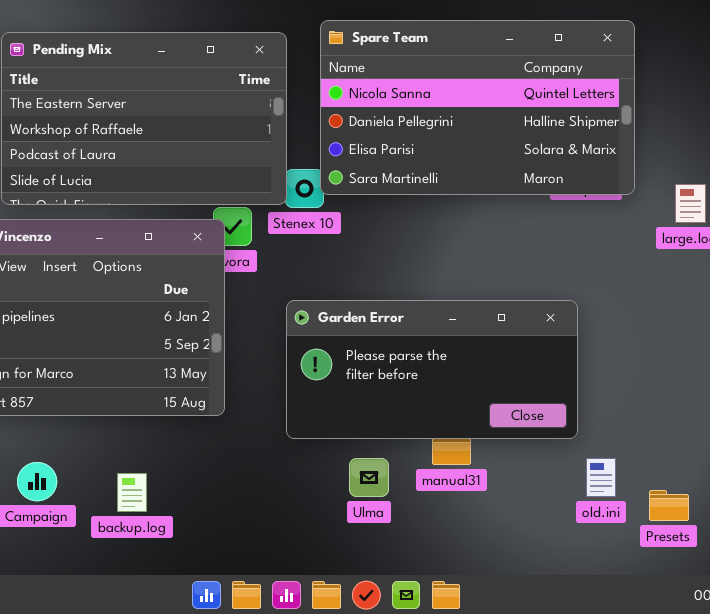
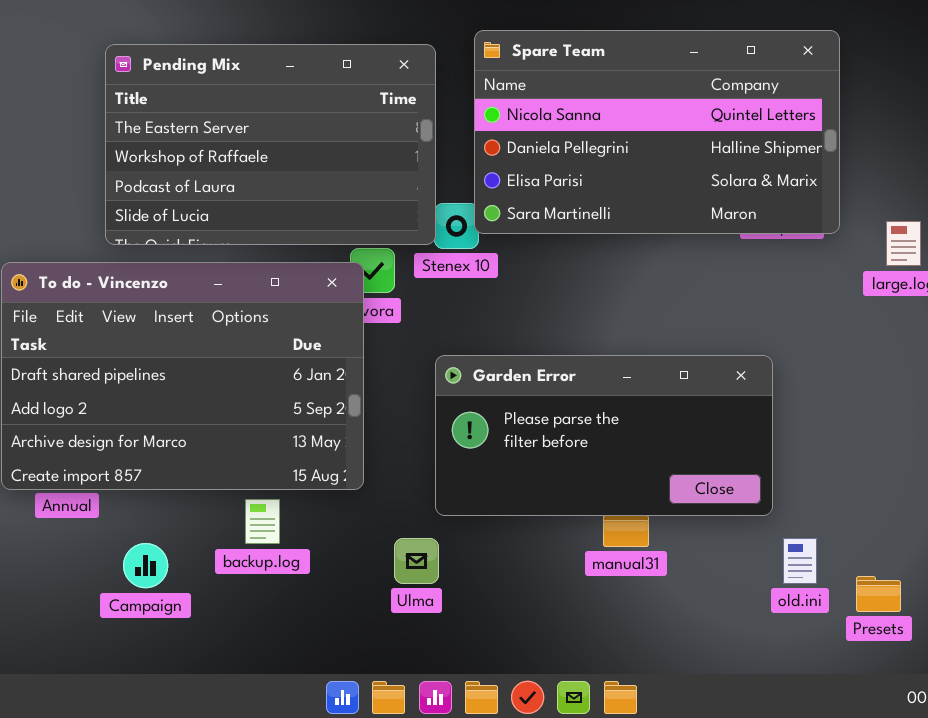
Ulma: [349,458,389,497] -> [394,538,439,584], moved
backup.log: [117,473,147,512] -> [245,499,280,544], moved

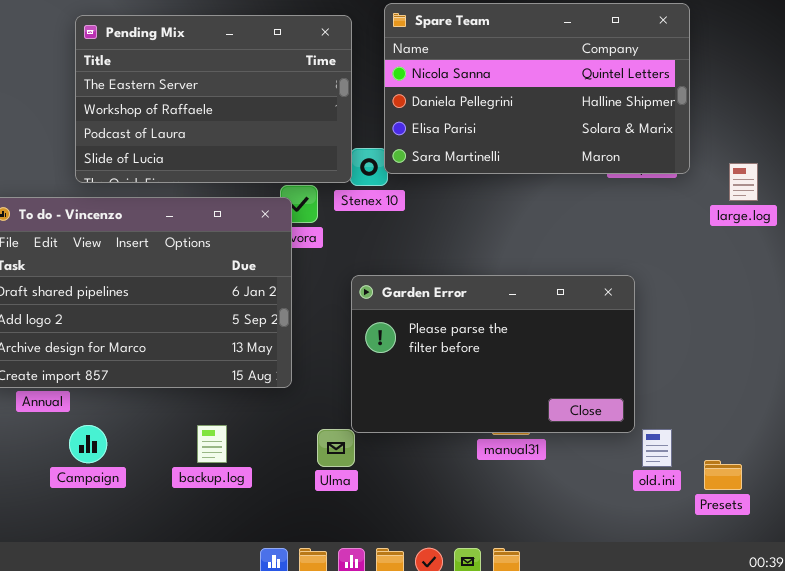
Garden Error: [435,355,773,516] -> [351,275,635,433], resized
backup.log: [245,499,280,544] -> [197,425,227,463], moved
Campaign: [123,543,168,588] -> [69,425,107,463], moved

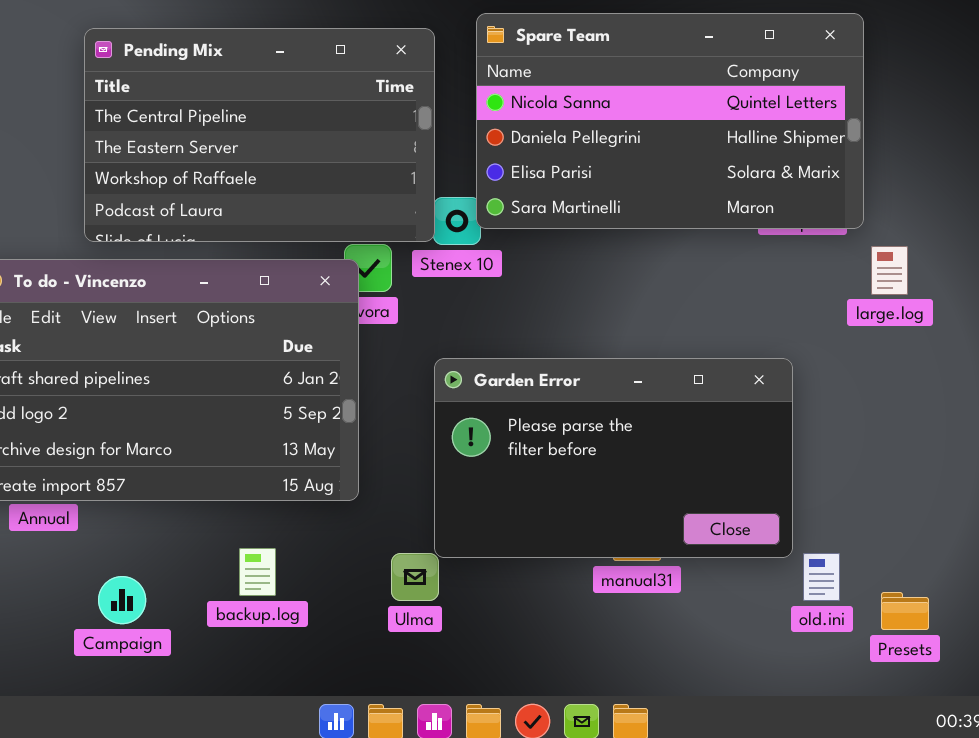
Pending Mix: [75,15,352,183] -> [84,28,435,242], scrolled up 1 row
large.log: [729,163,758,201] -> [871,246,908,295], moved
Campaign: [69,425,107,463] -> [98,576,146,624], moved

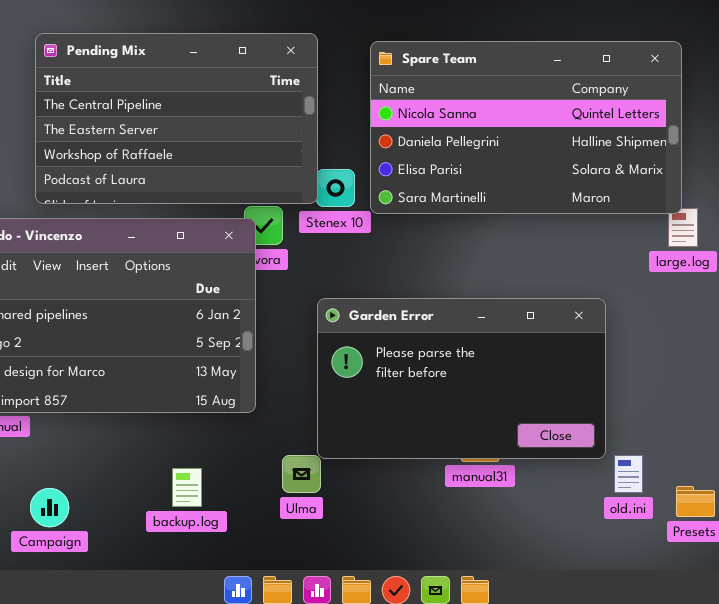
Spare Team: [476,13,864,229] -> [370,41,682,214], moved
backup.log: [239,548,276,596] -> [172,468,202,507], moved
Campaign: [98,576,146,624] -> [30,488,69,527], moved

